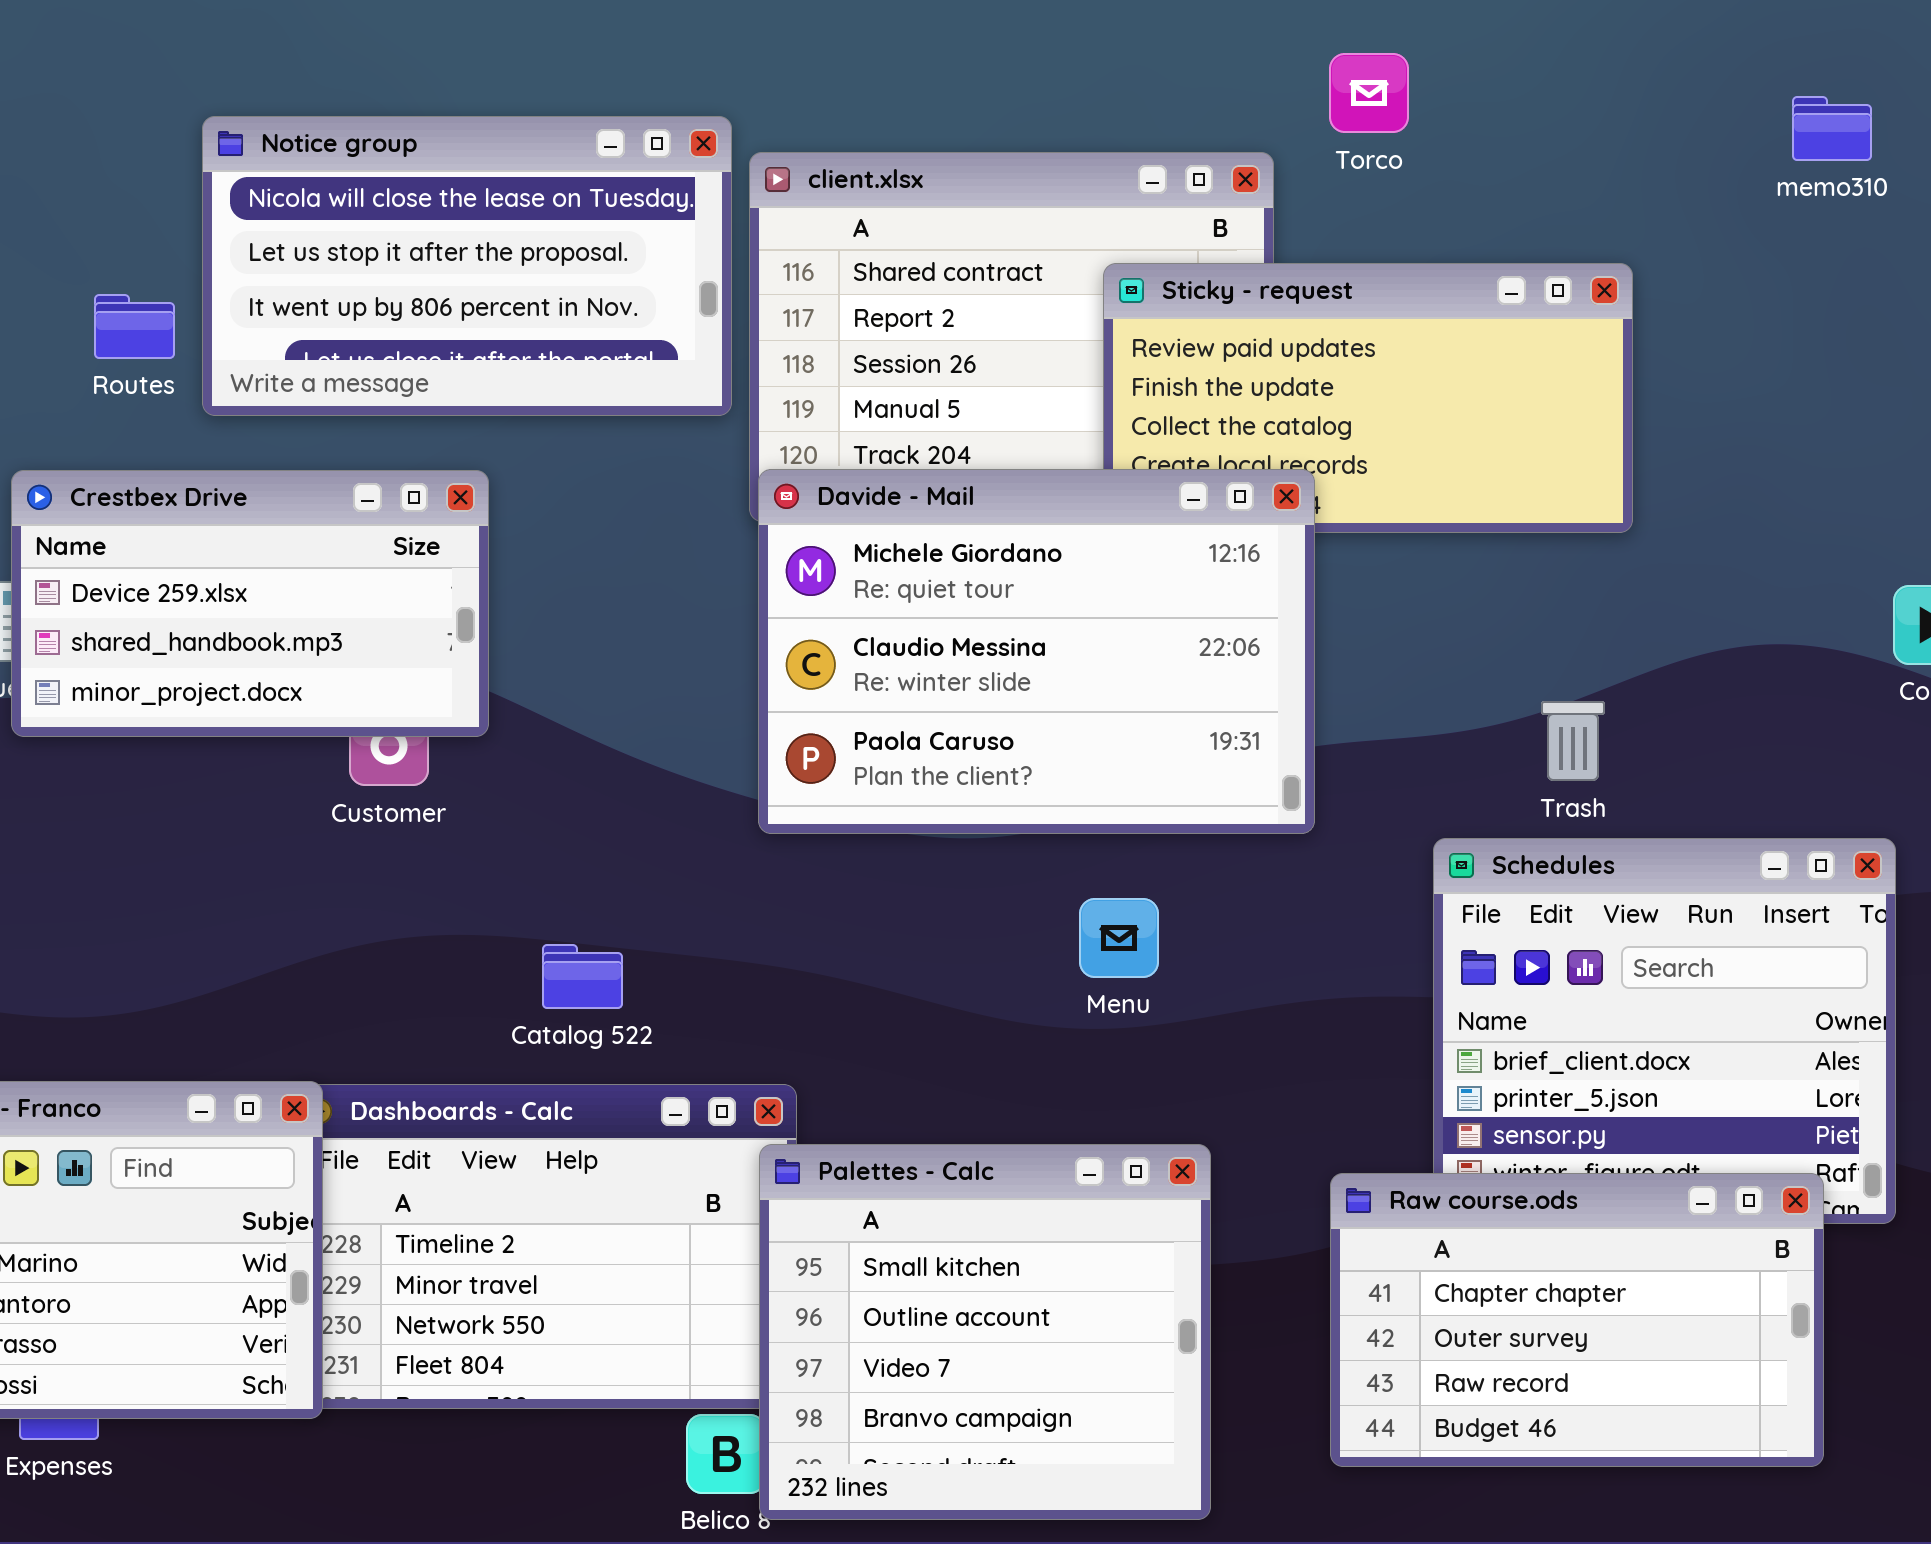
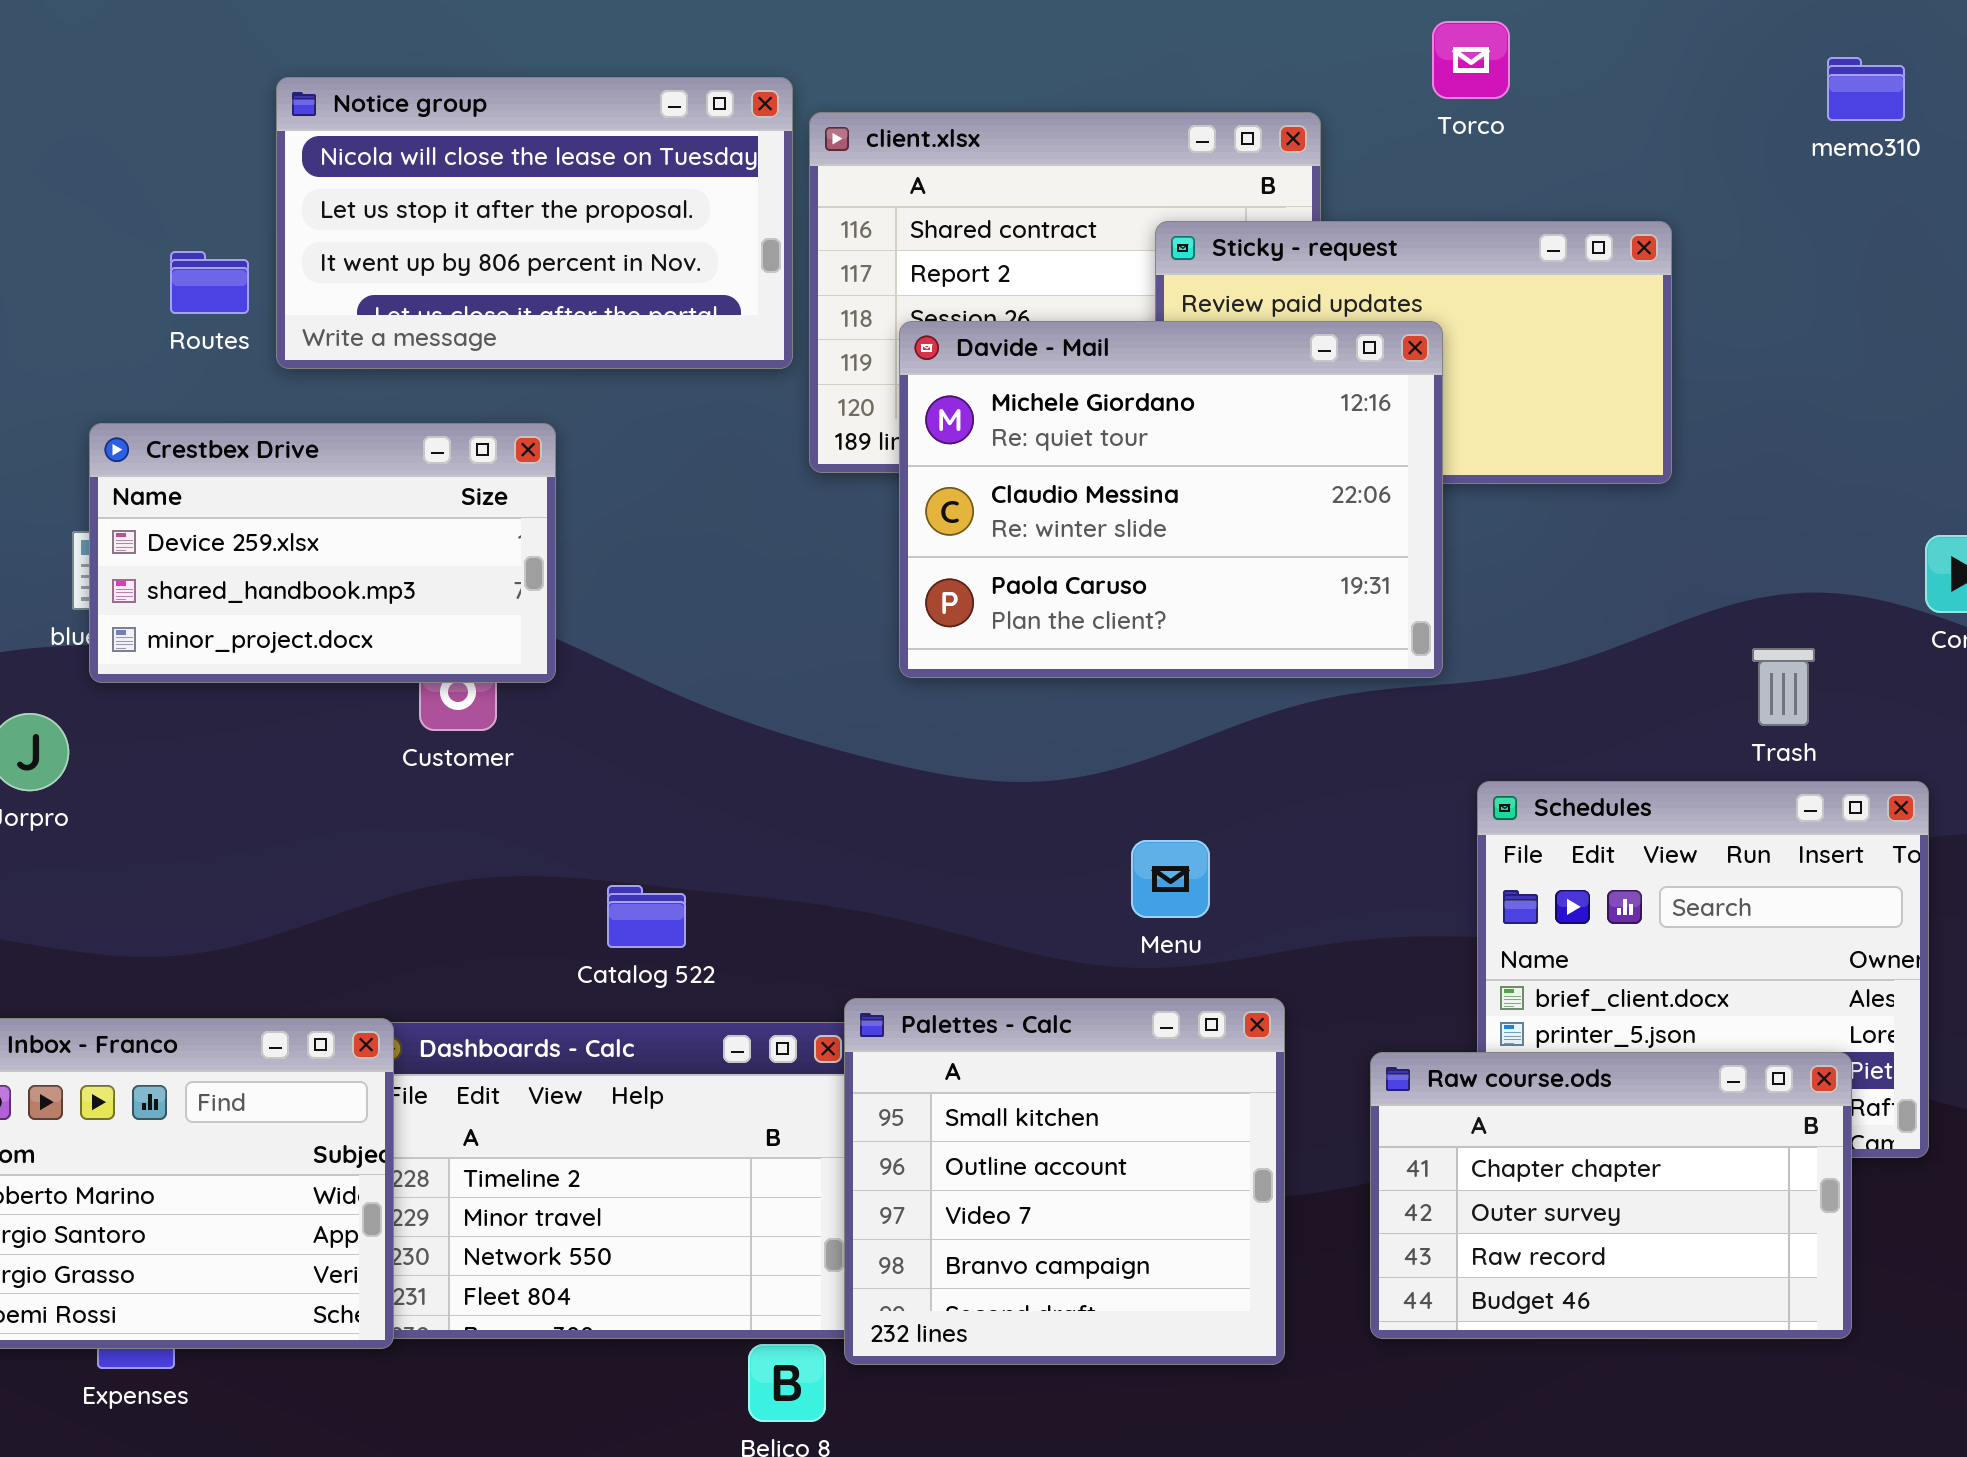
Torco: [1329,53,1409,133] -> [1432,21,1510,99], moved
Davide - Mail: [758,469,1315,834] -> [899,321,1443,678], moved
Trash: [1541,701,1605,781] -> [1752,648,1815,726], moved
Palettes - Calc: [759,1144,1211,1520] -> [844,998,1285,1365], moved
Raw course.ods: [1330,1173,1824,1467] -> [1370,1052,1852,1339], moved

